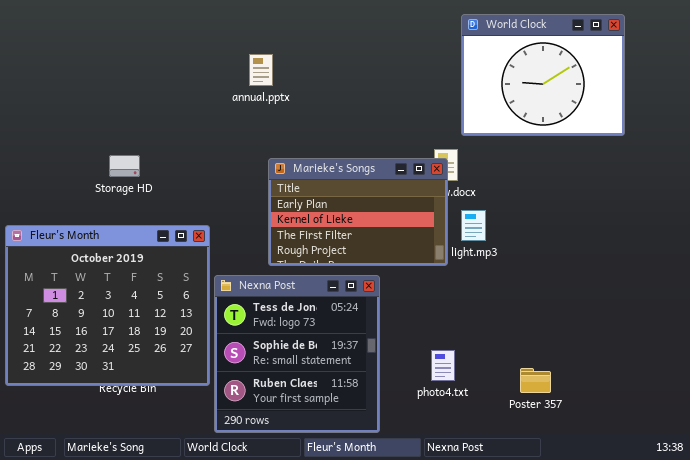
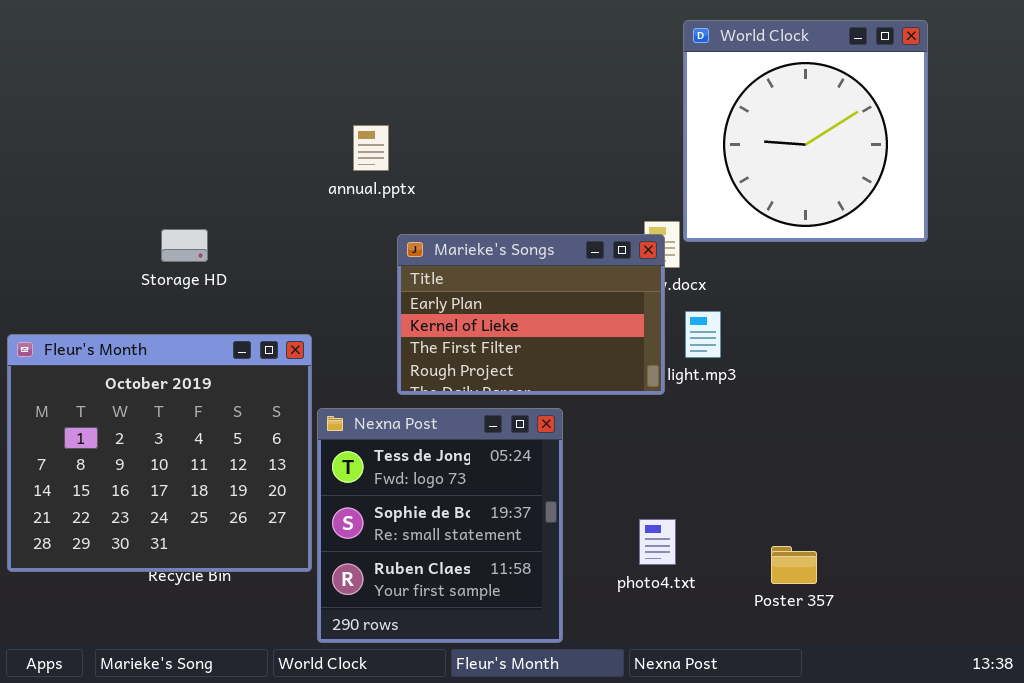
World Clock: [461,14,625,136] -> [683,20,928,242], resized
annual.pptx: [249,54,273,86] -> [353,125,389,171], moved

